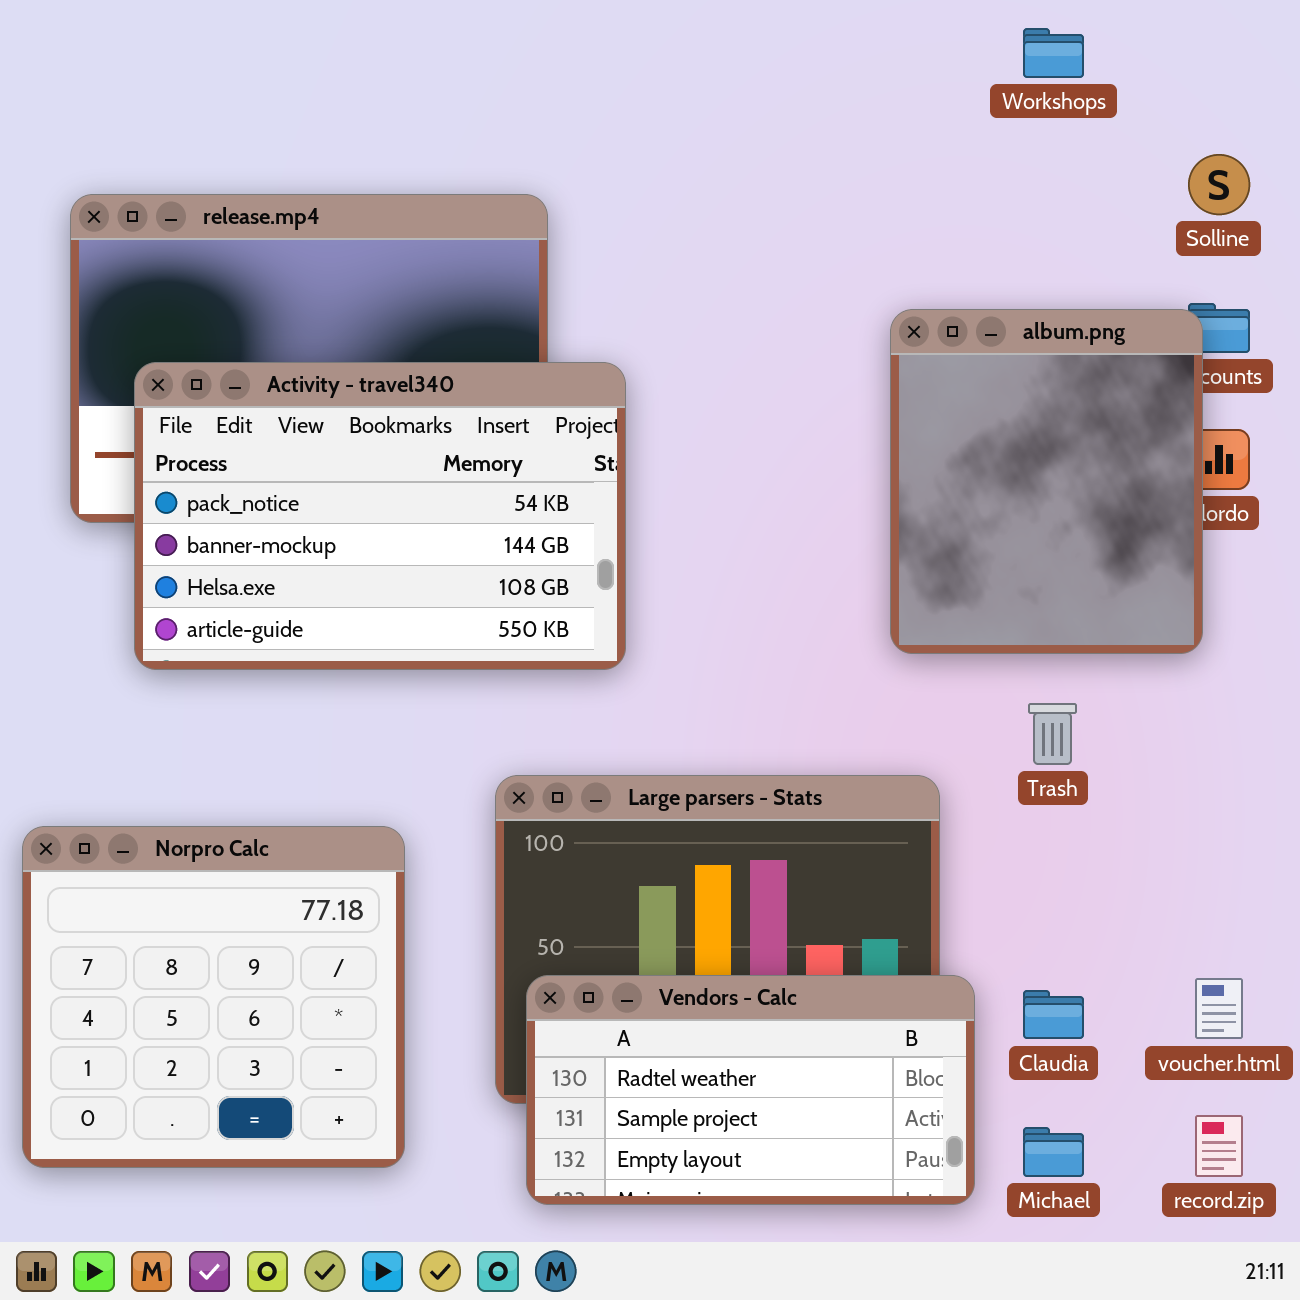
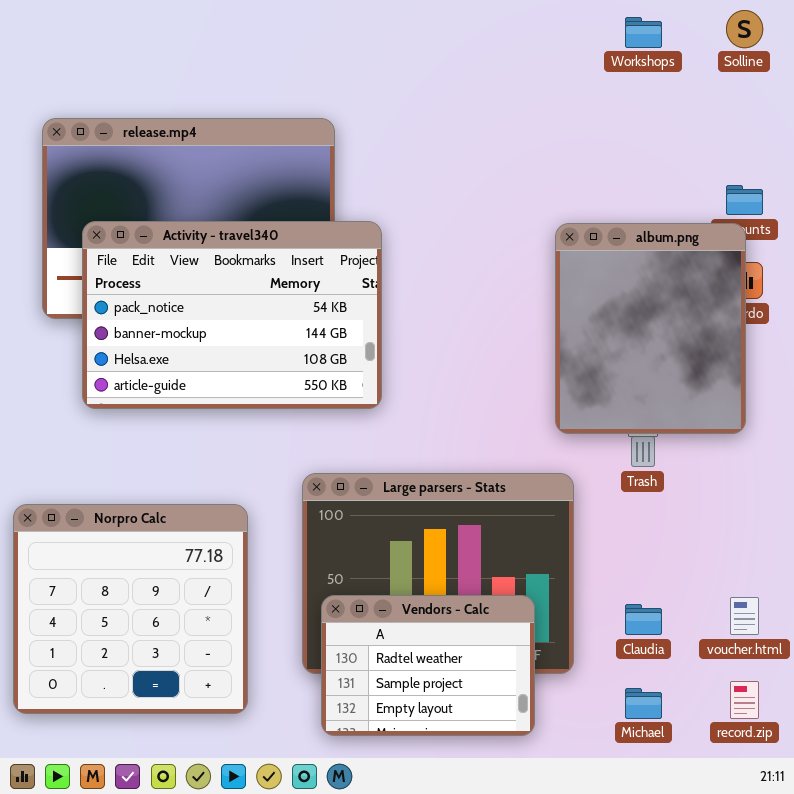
Solline: [1188,154,1250,215] -> [726,10,763,48], moved
album.png: [890,309,1203,654] -> [555,223,746,434], moved
Vendors - Calc: [526,975,975,1205] -> [321,595,535,736], resized

